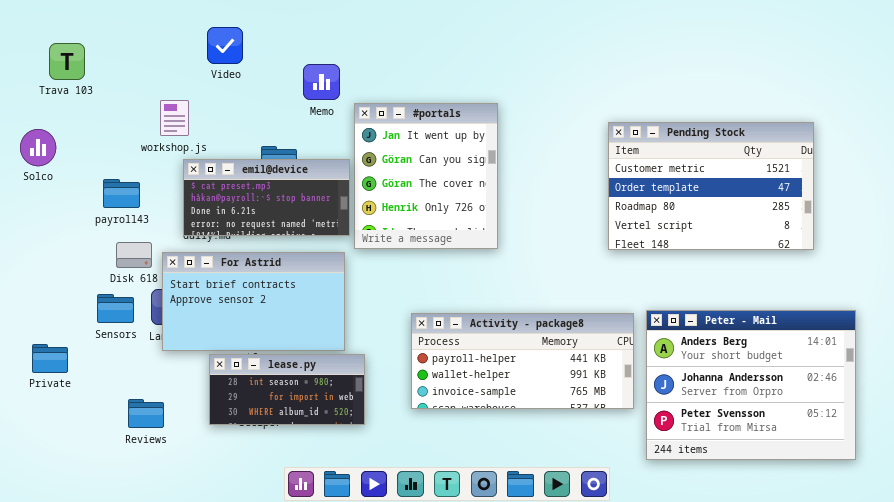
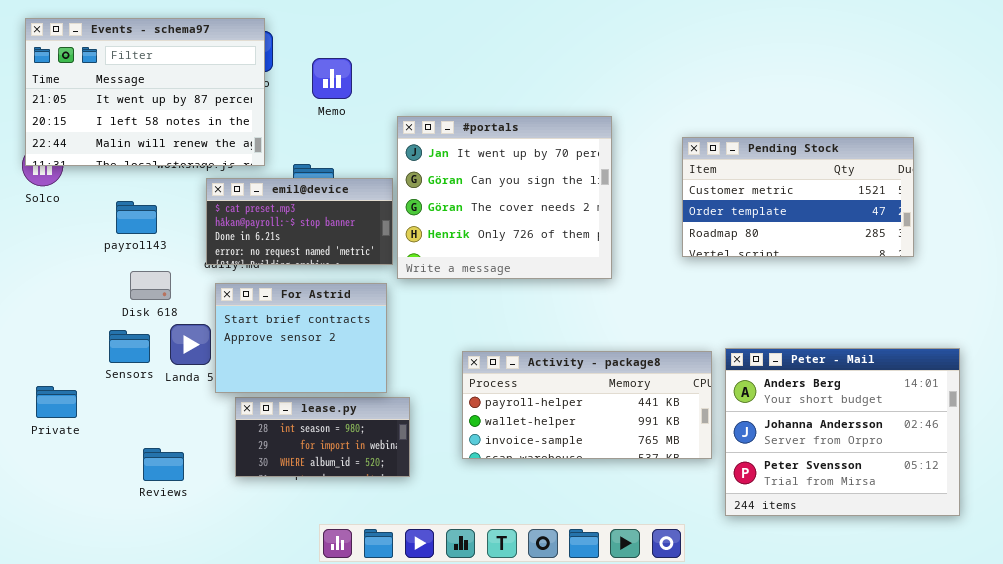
Events - schema97: none -> [25,18,265,166], opened
Memo: [303,64,340,100] -> [312,58,352,99], moved
#portals: [354,103,498,249] -> [397,116,612,279], resized
Pending Stock: [608,122,814,250] -> [682,137,914,257], resized
For Astrid: [162,252,345,351] -> [215,283,387,393], resized

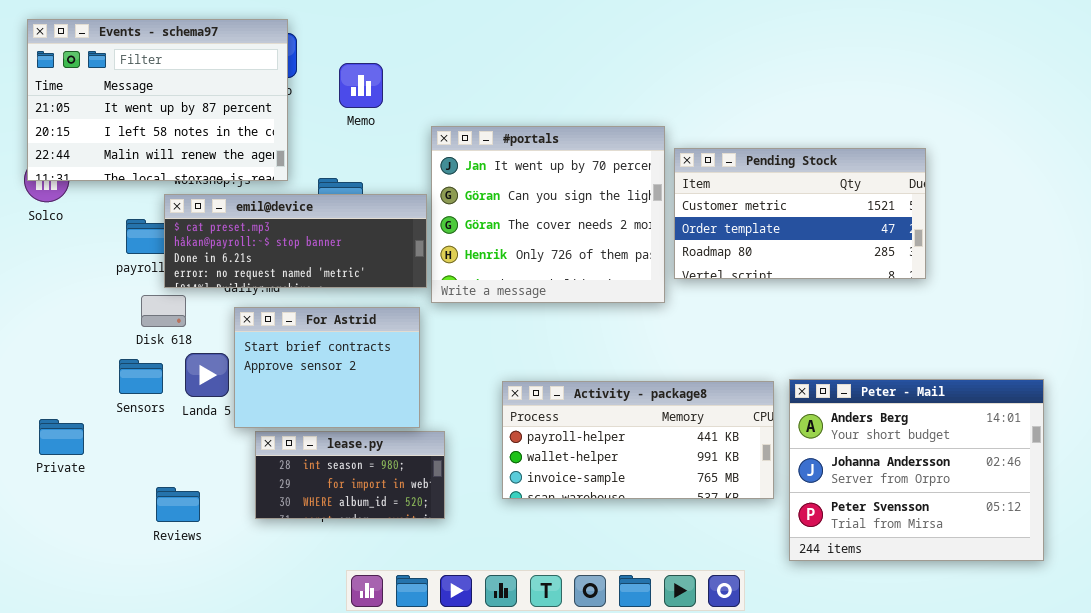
Pending Stock: [682,137,914,257] -> [674,148,926,279], moved
emil@device: [206,178,393,265] -> [164,194,427,288], resized

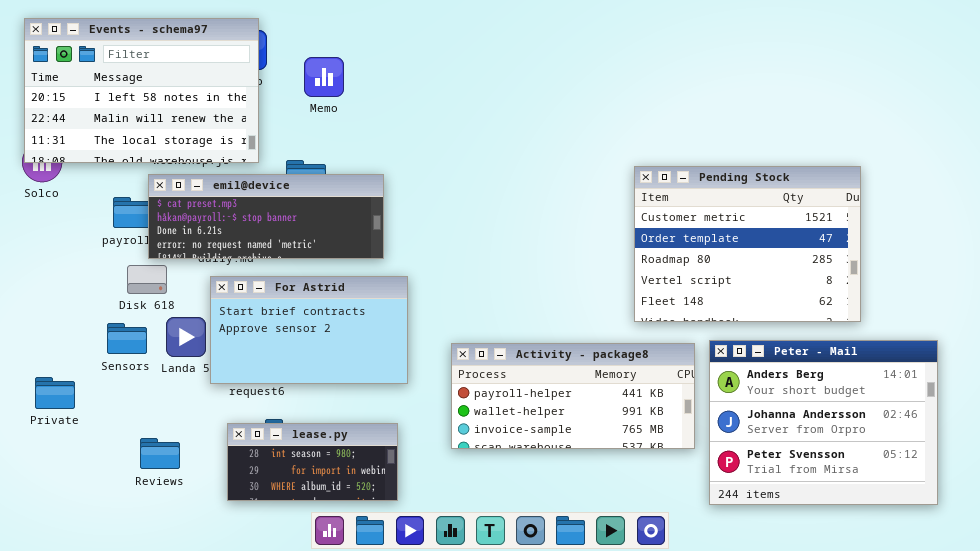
Events - schema97: [27,19,288,181] -> [24,18,259,163], scrolled down 1 row
#portals: [431,126,665,303] -> none, closed
Pending Stock: [674,148,926,279] -> [634,166,861,322], moved, resized
For Astrid: [234,307,420,428] -> [210,276,408,384], resized
lease.py: [255,431,445,519] -> [227,423,398,501], moved

